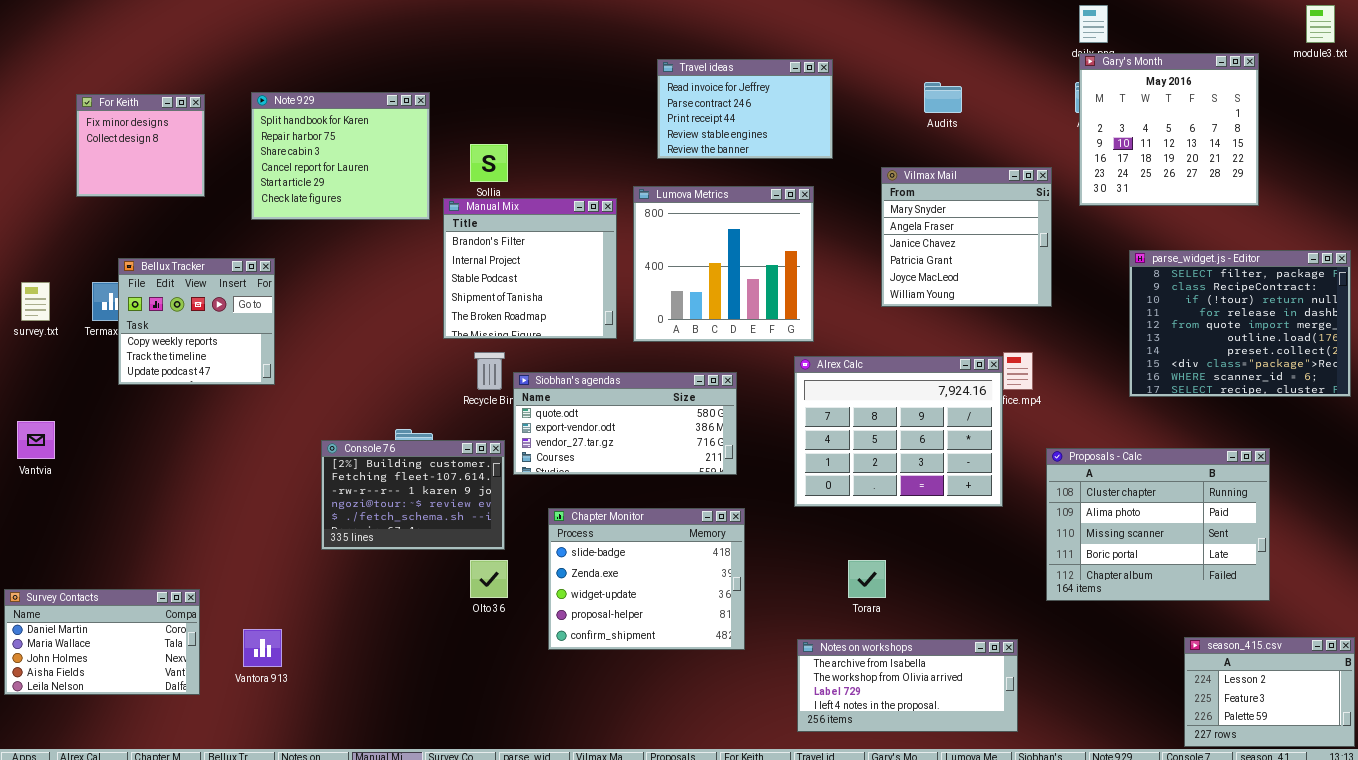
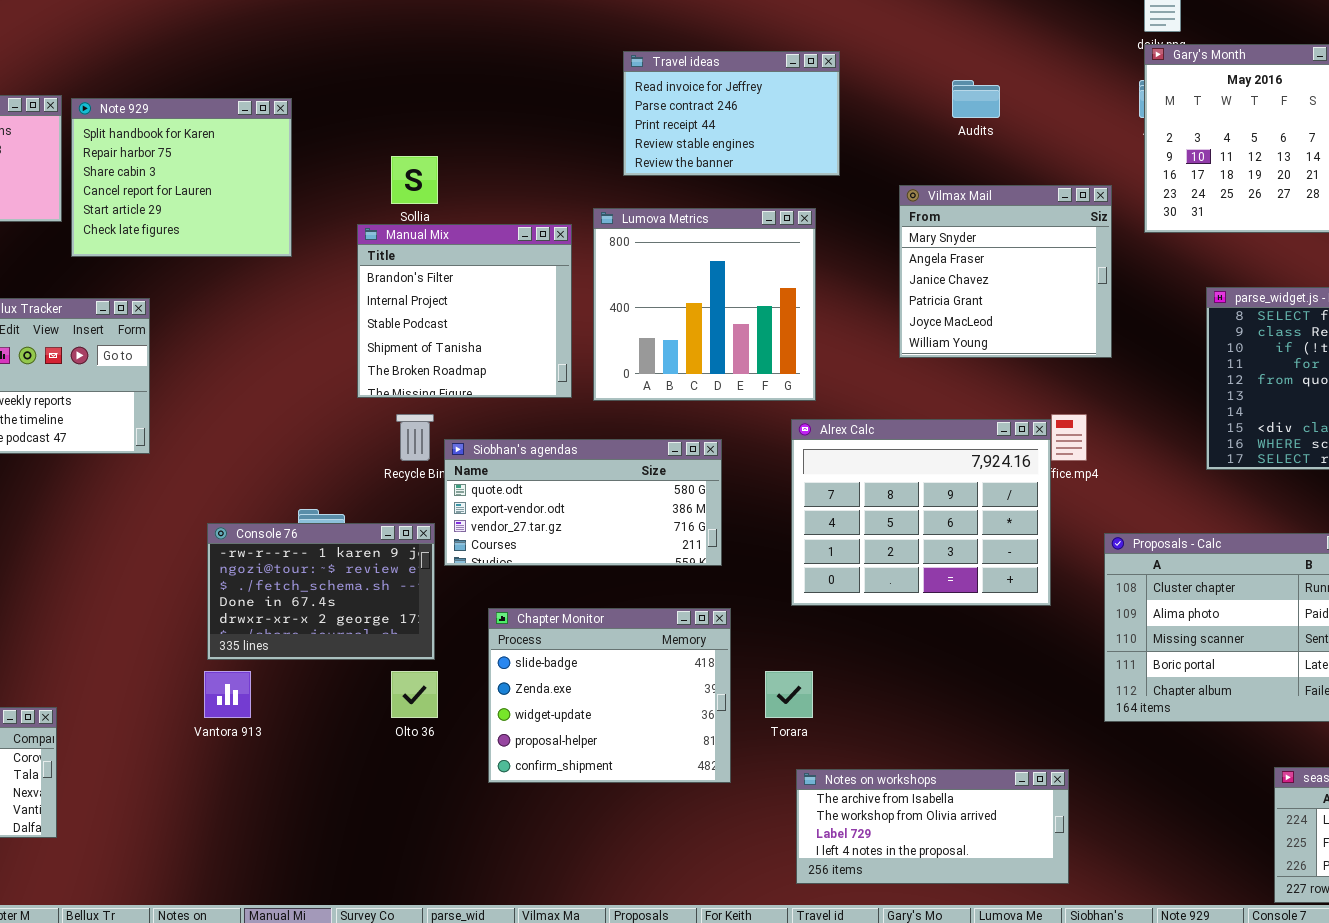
Note 929: [251,92,430,220] -> [71,98,292,257], moved
Console 76: [321,440,505,550] -> [207,523,435,660], scrolled down 2 rows
Torara: [848,560,886,598] -> [765,671,813,718], moved
Vantora 913: [243,629,282,667] -> [204,671,251,718], moved

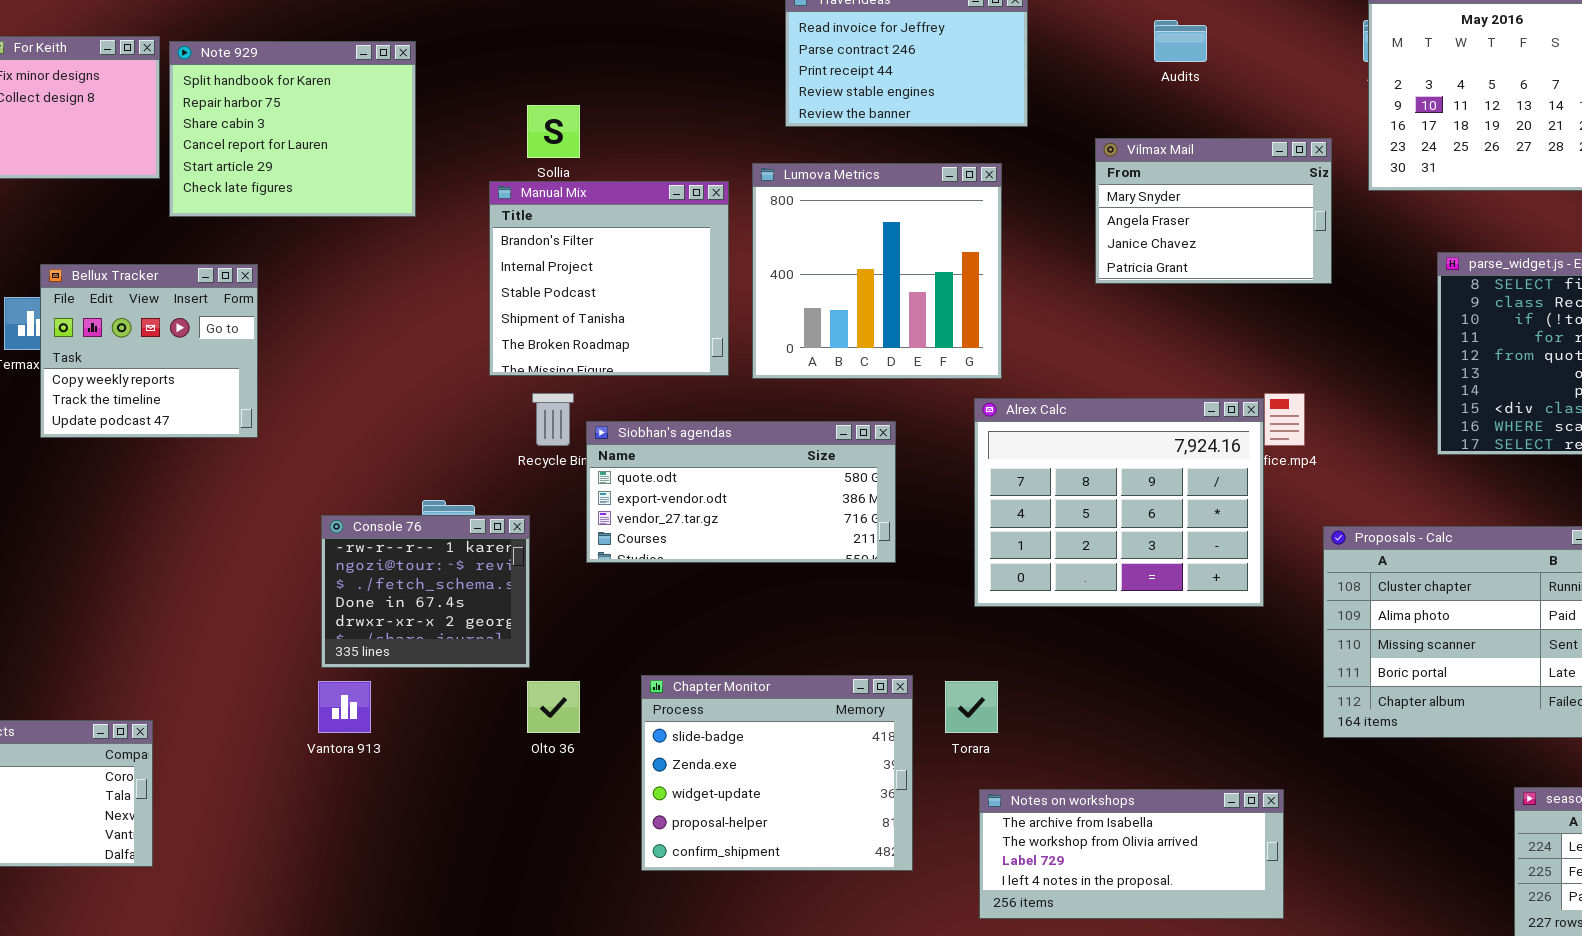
Vilmax Mail: [899,185,1112,358] -> [1095,138,1332,284], resized
Console 76: [207,523,435,660] -> [321,515,530,668], resized
Chapter Monitor: [488,608,731,783] -> [641,675,913,871], moved

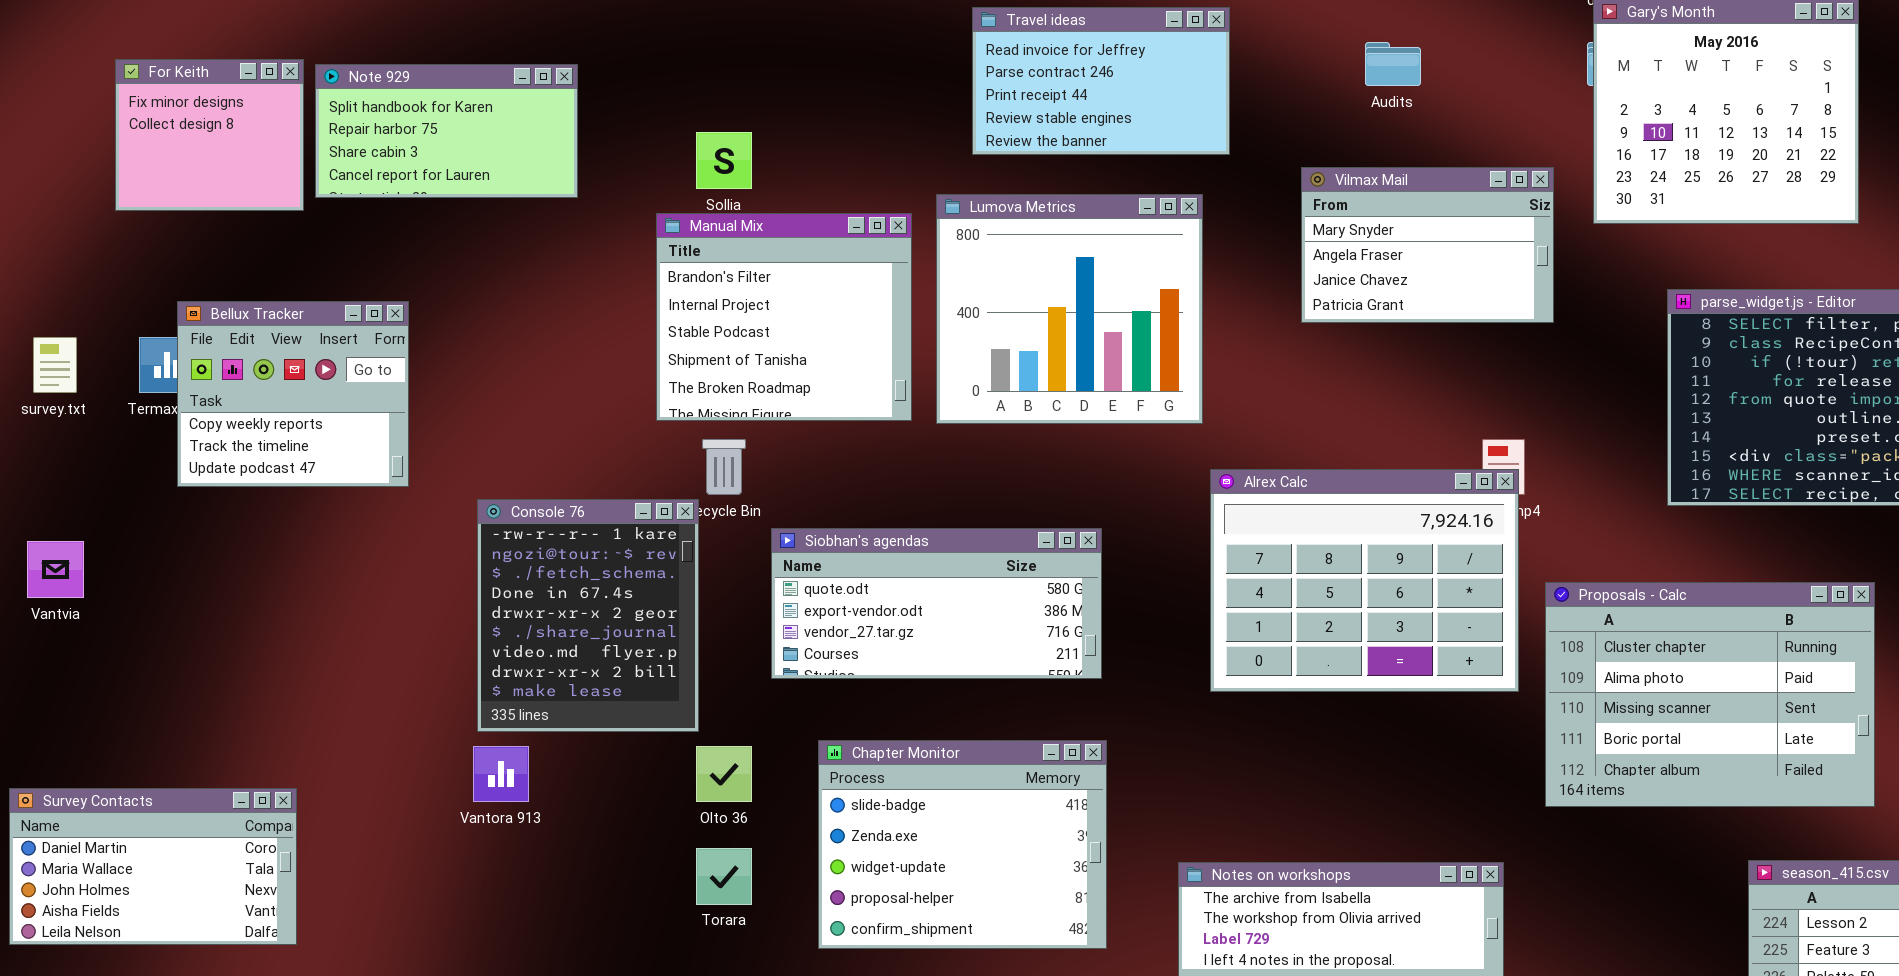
Note 929: [169,41,416,217] -> [315,64,578,198], resized
Alrex Calc: [974,398,1264,607] -> [1210,469,1519,692], moved
Siobhan's agendas: [586,421,896,563] -> [771,528,1102,679], moved
Console 76: [321,515,530,668] -> [477,499,699,732], resized
Torara: [945,681,998,733] -> [696,848,752,905], moved

